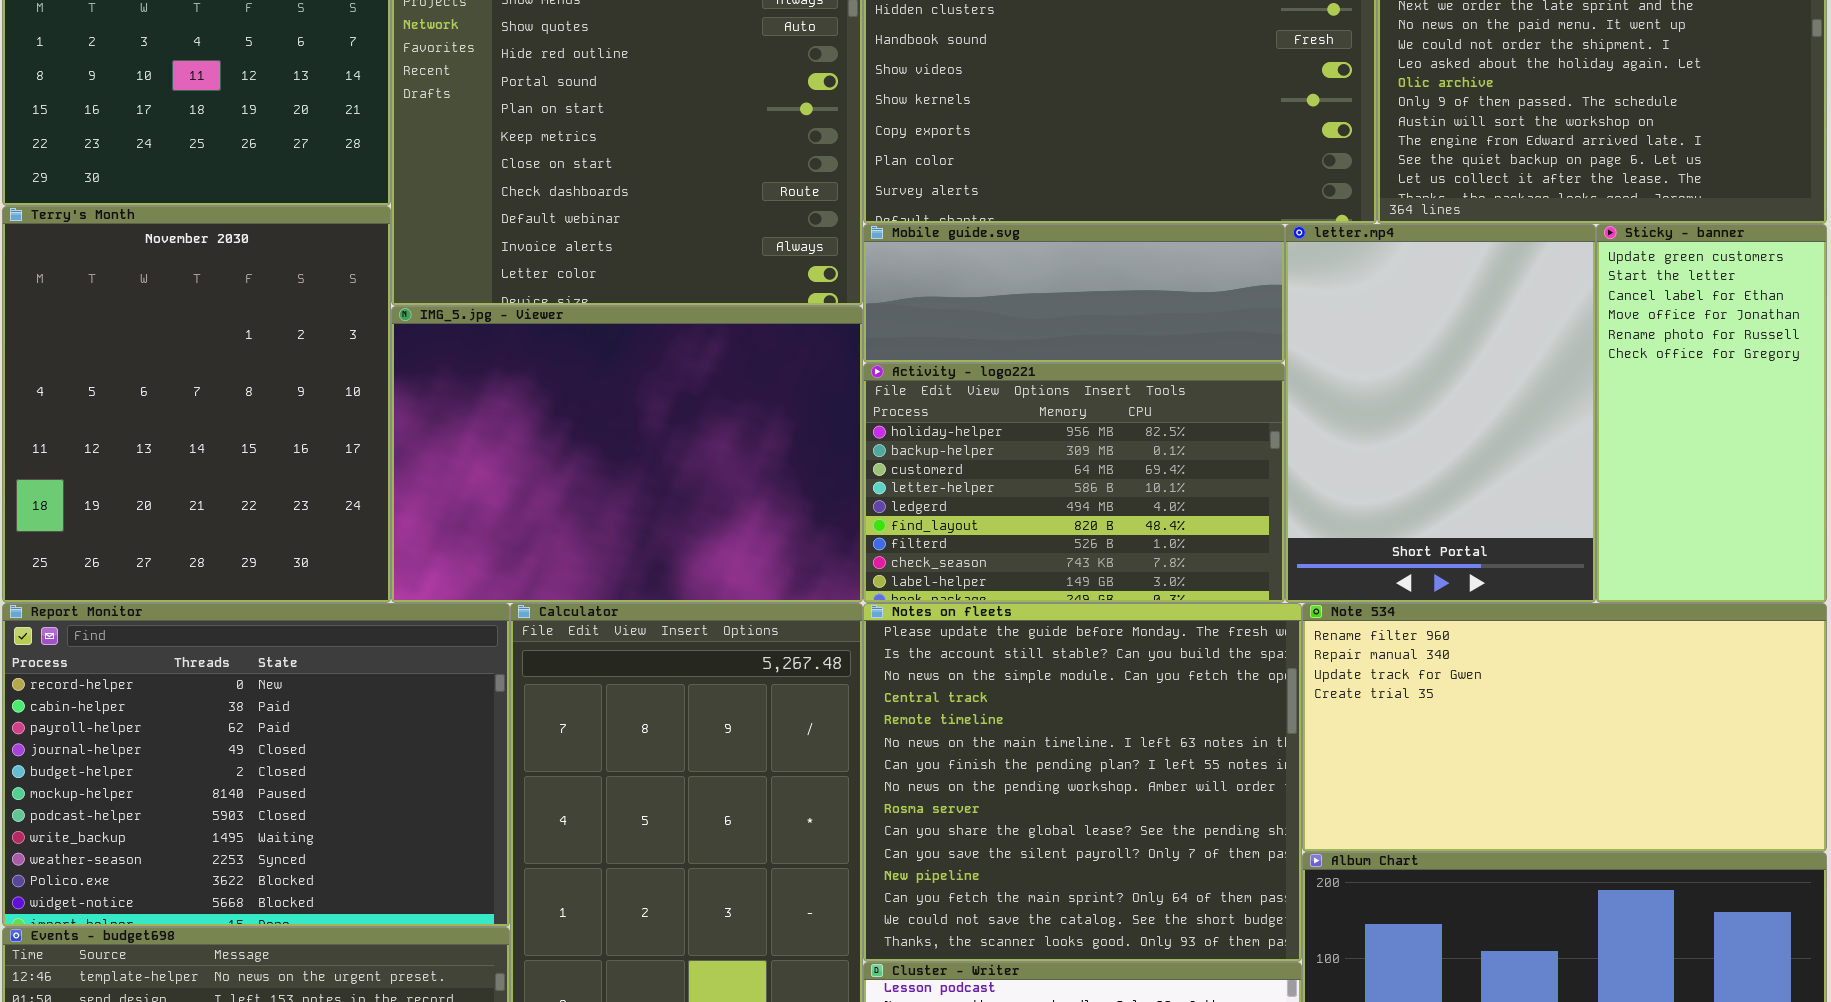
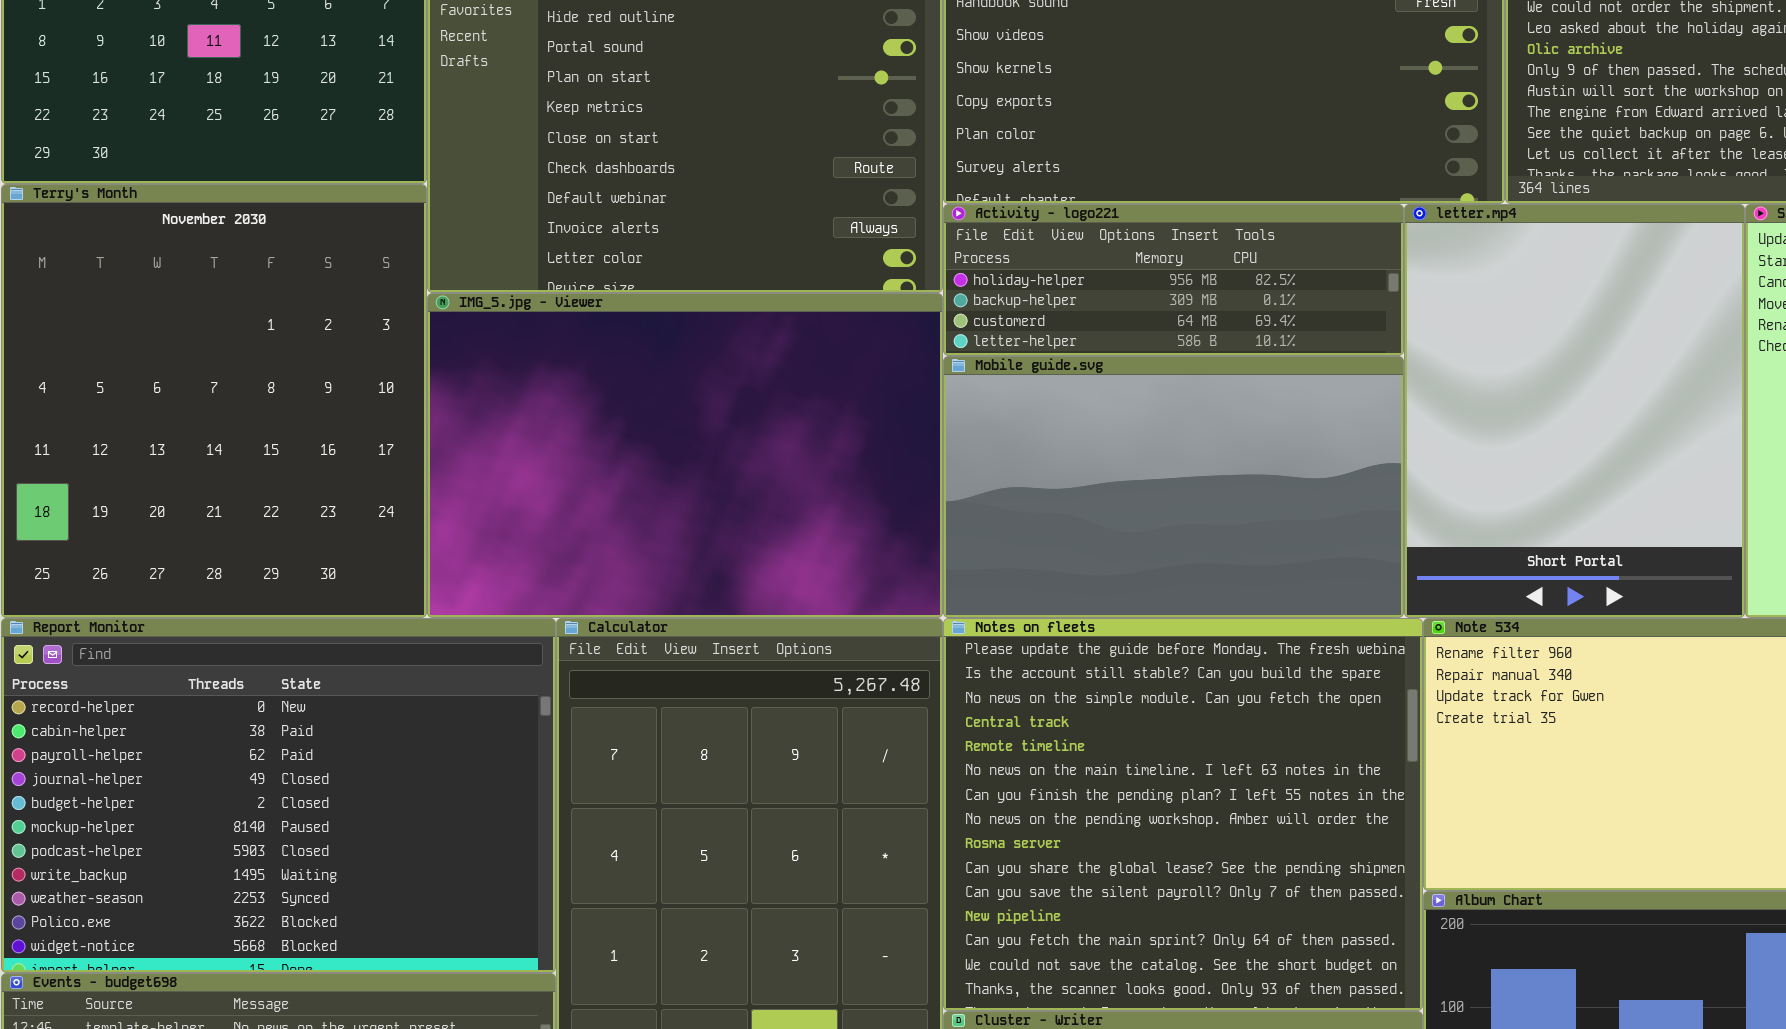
Mobile guide.svg: [863,224,1285,363] -> [943,356,1404,618], moved, resized
Activity - logo221: [863,363,1285,603] -> [943,204,1404,356], moved, resized

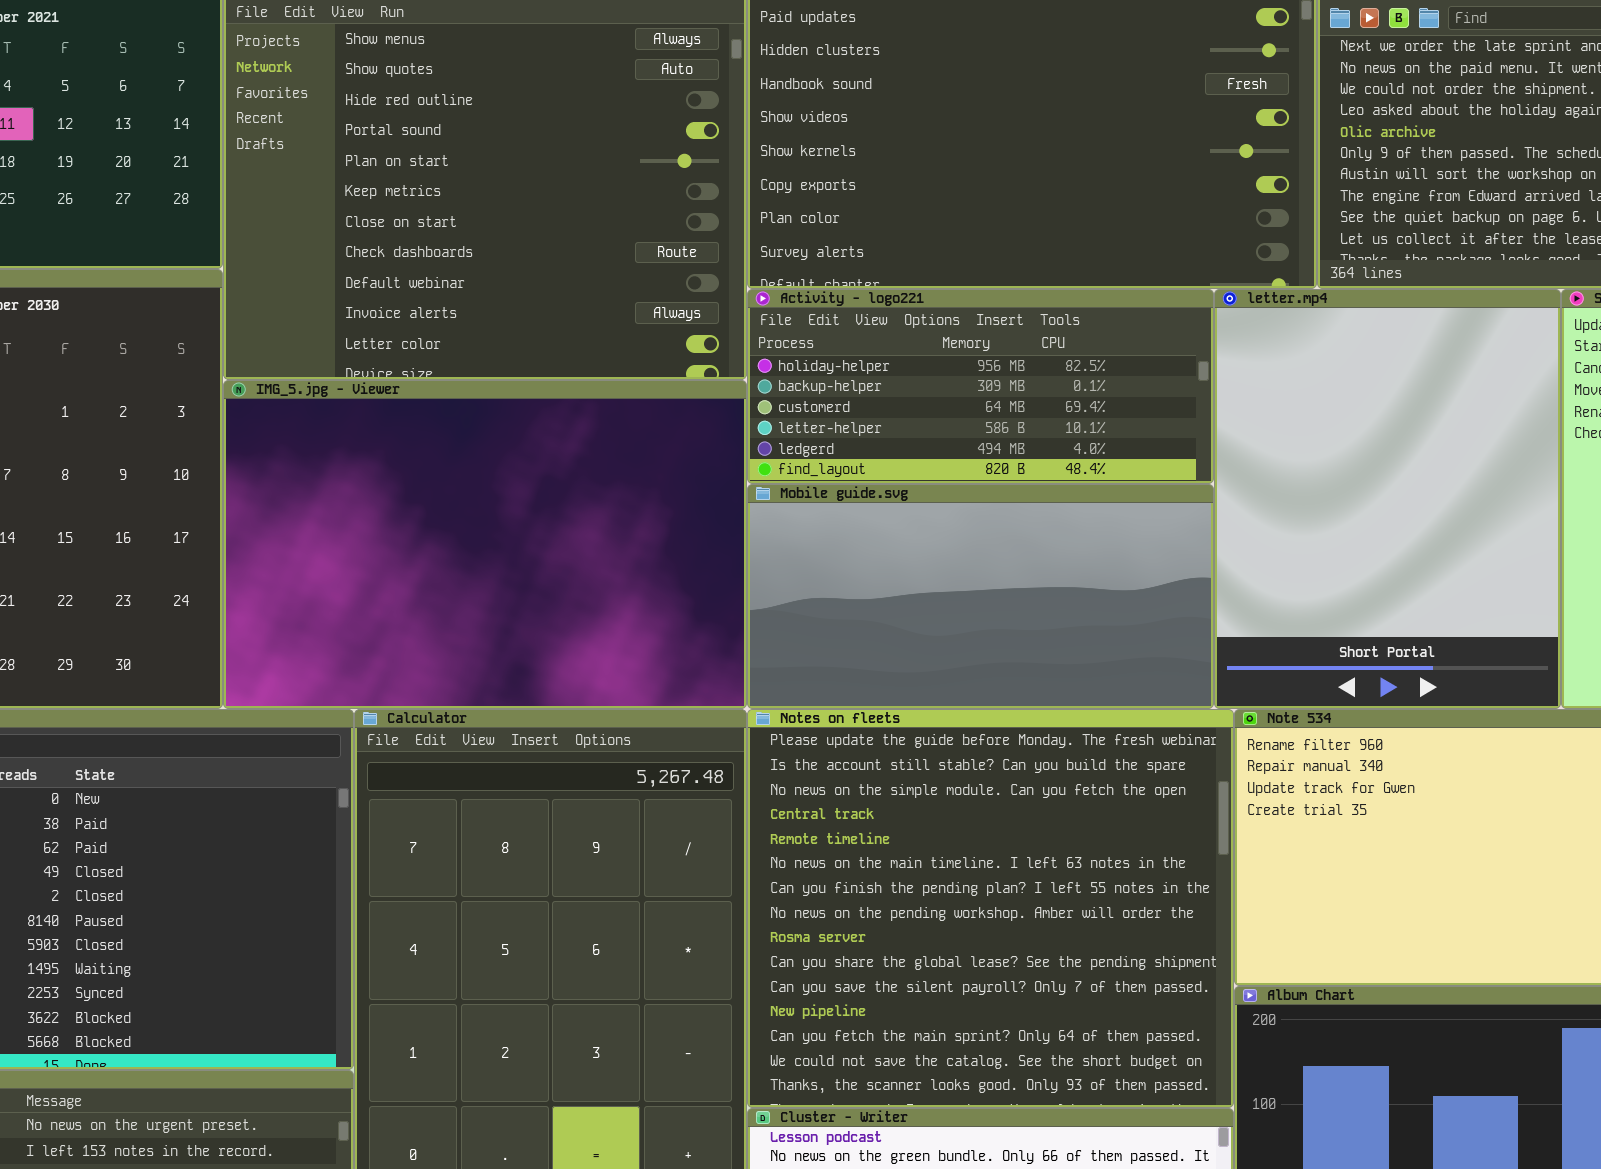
Activity - logo221: [943,204,1404,356] -> [747,289,1214,484], resized
Mobile guide.svg: [943,356,1404,618] -> [747,484,1214,709], resized

